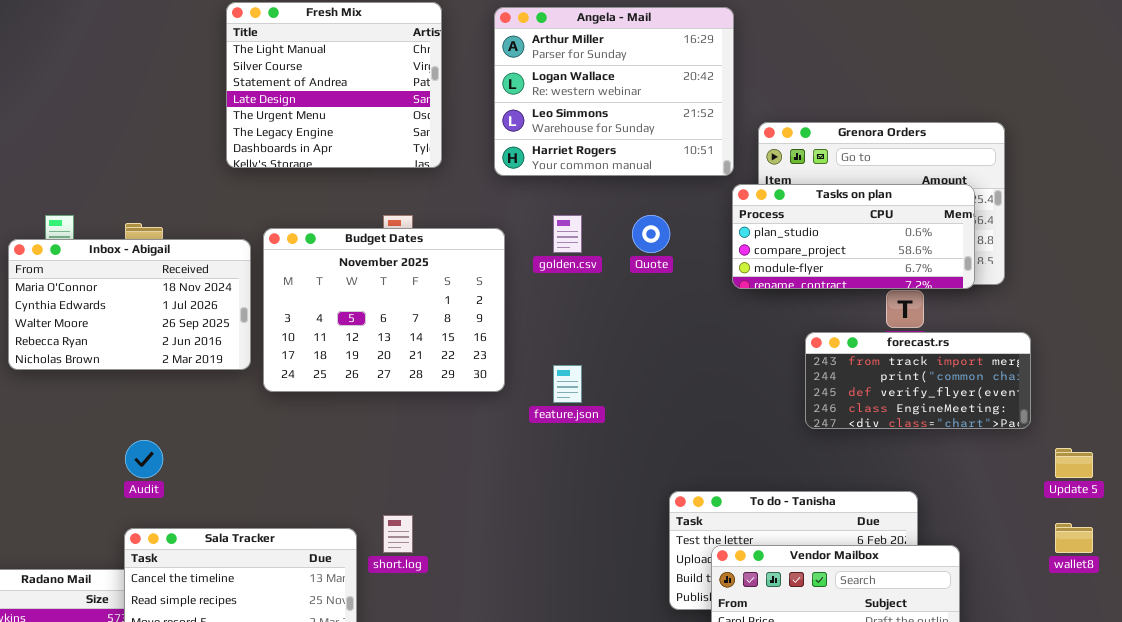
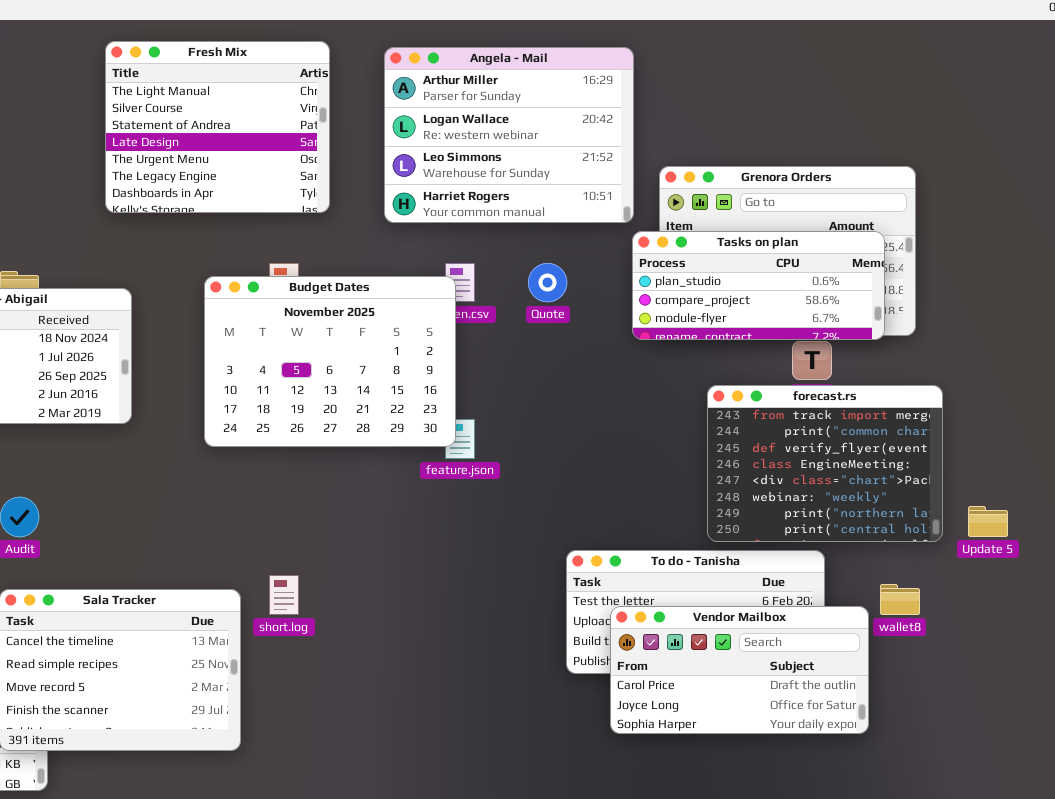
Budget Dates: [263,228,505,392] -> [204,276,456,447], moved
forecast.rs: [805,332,1031,429] -> [707,385,943,542], resized
wallet8: [1055,523,1093,553] -> [880,584,920,615], moved

